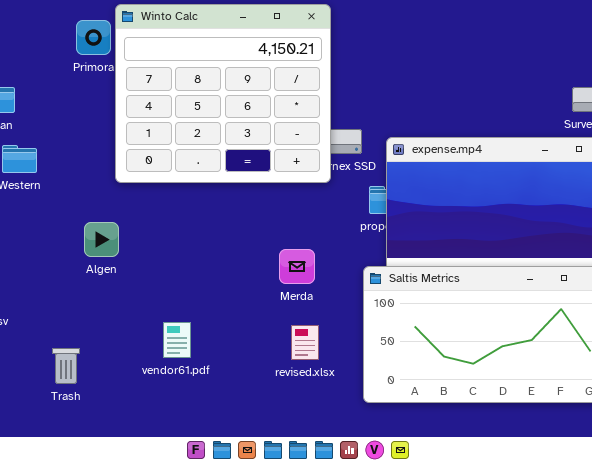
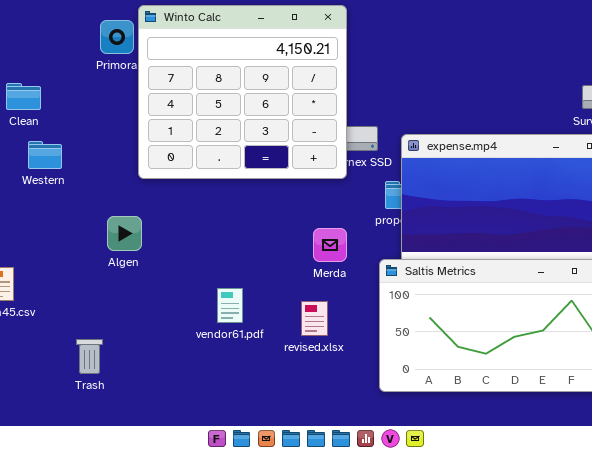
Merda: [279,249,315,284] -> [313,228,347,262], moved
vendor61.pdf: [163,322,191,358] -> [217,288,243,323], moved
revised.xlsx: [291,325,319,360] -> [301,301,328,336], moved

